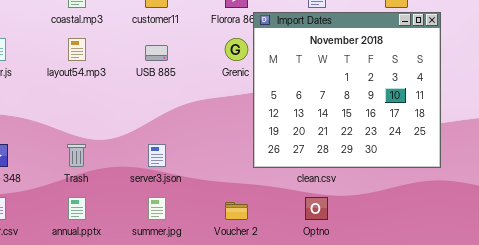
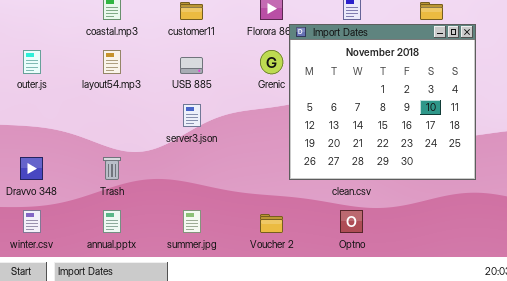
server3.json: [148,144,166,167] -> [183,104,201,127], moved

